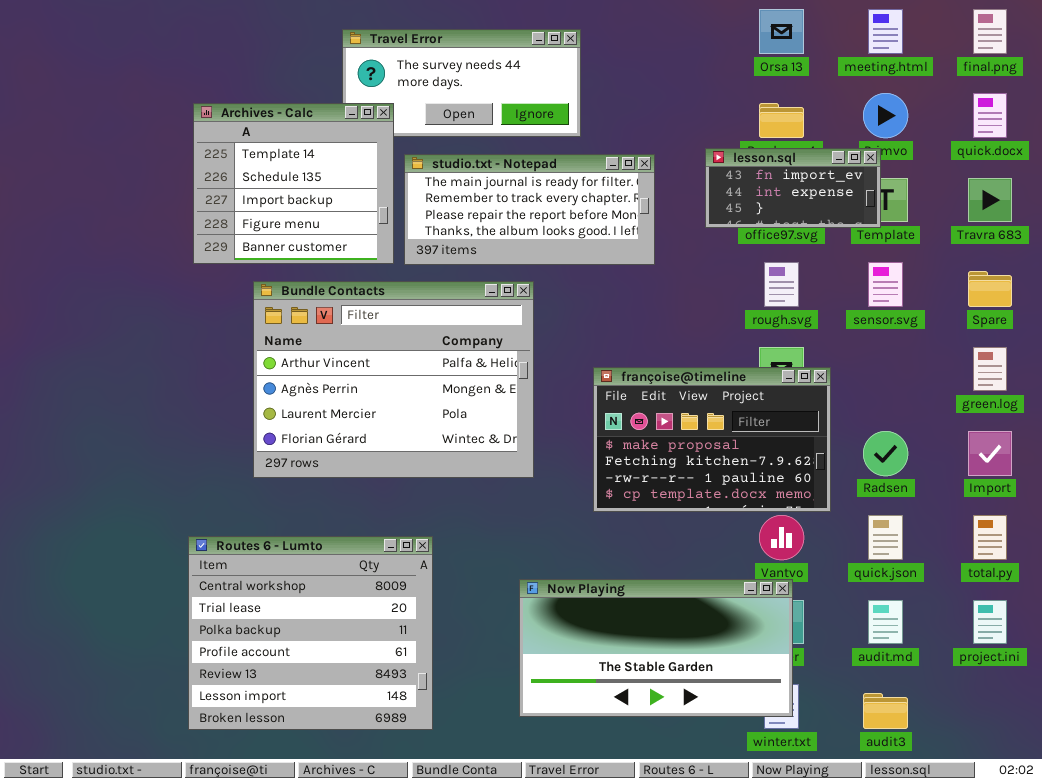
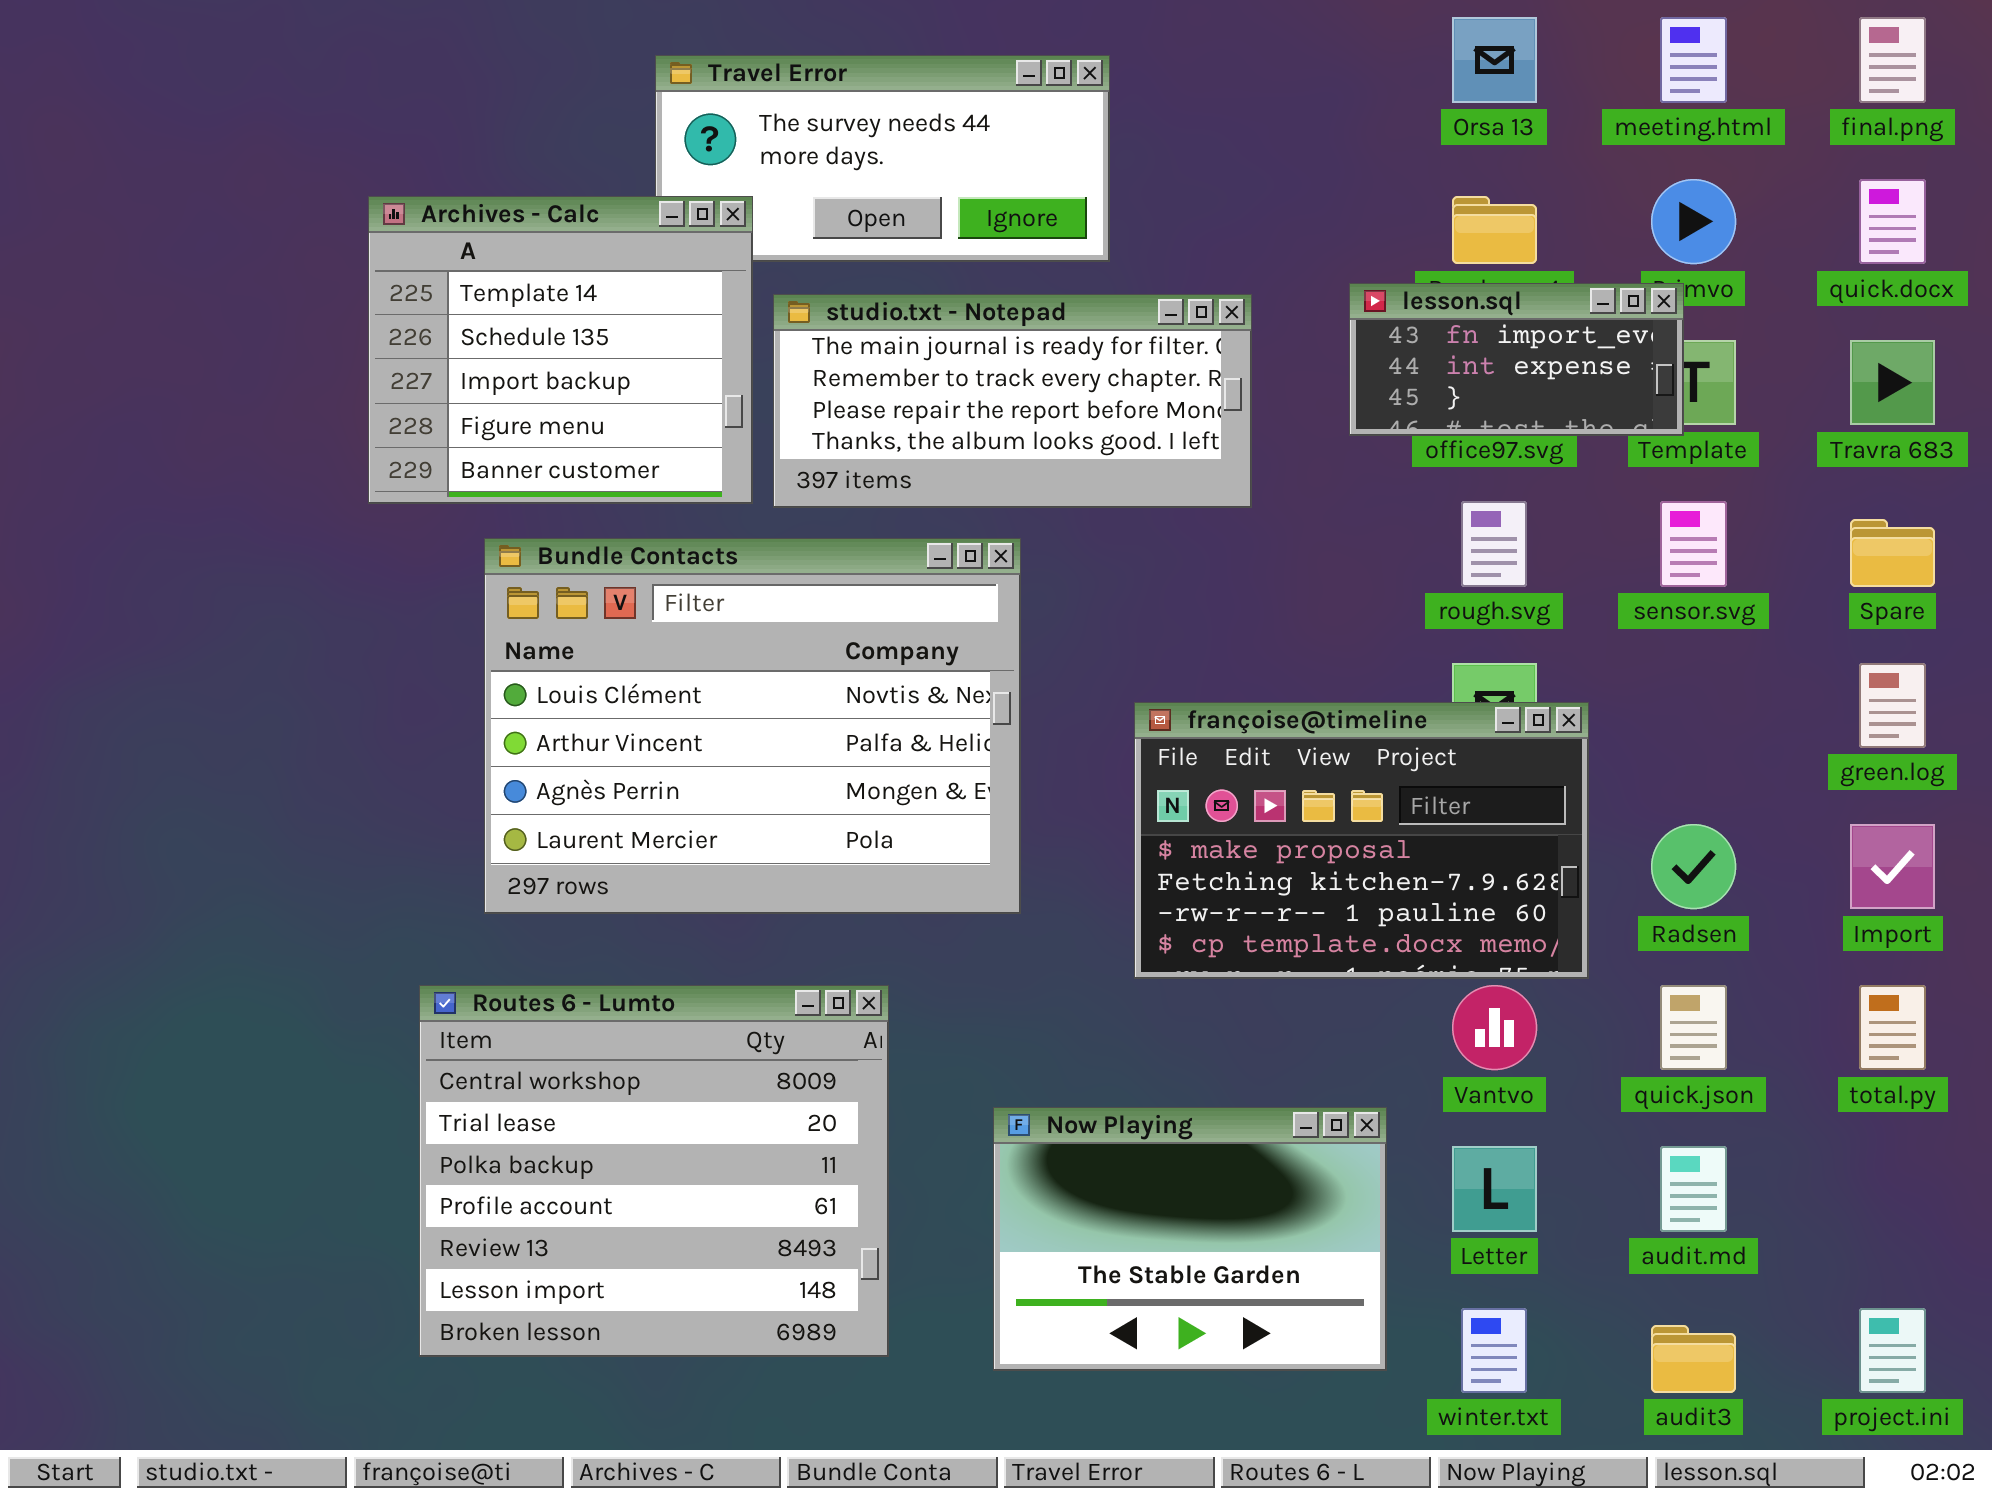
Bundle Contacts: [253,281,534,478] -> [484,538,1021,914], scrolled up 1 row
Routes 6 - Lumto: [188,536,433,730] -> [419,985,889,1357], moved
Now Playing: [519,579,793,717] -> [993,1107,1387,1371], resized
project.ini: [973,600,1007,644] -> [1859,1308,1926,1393], moved

